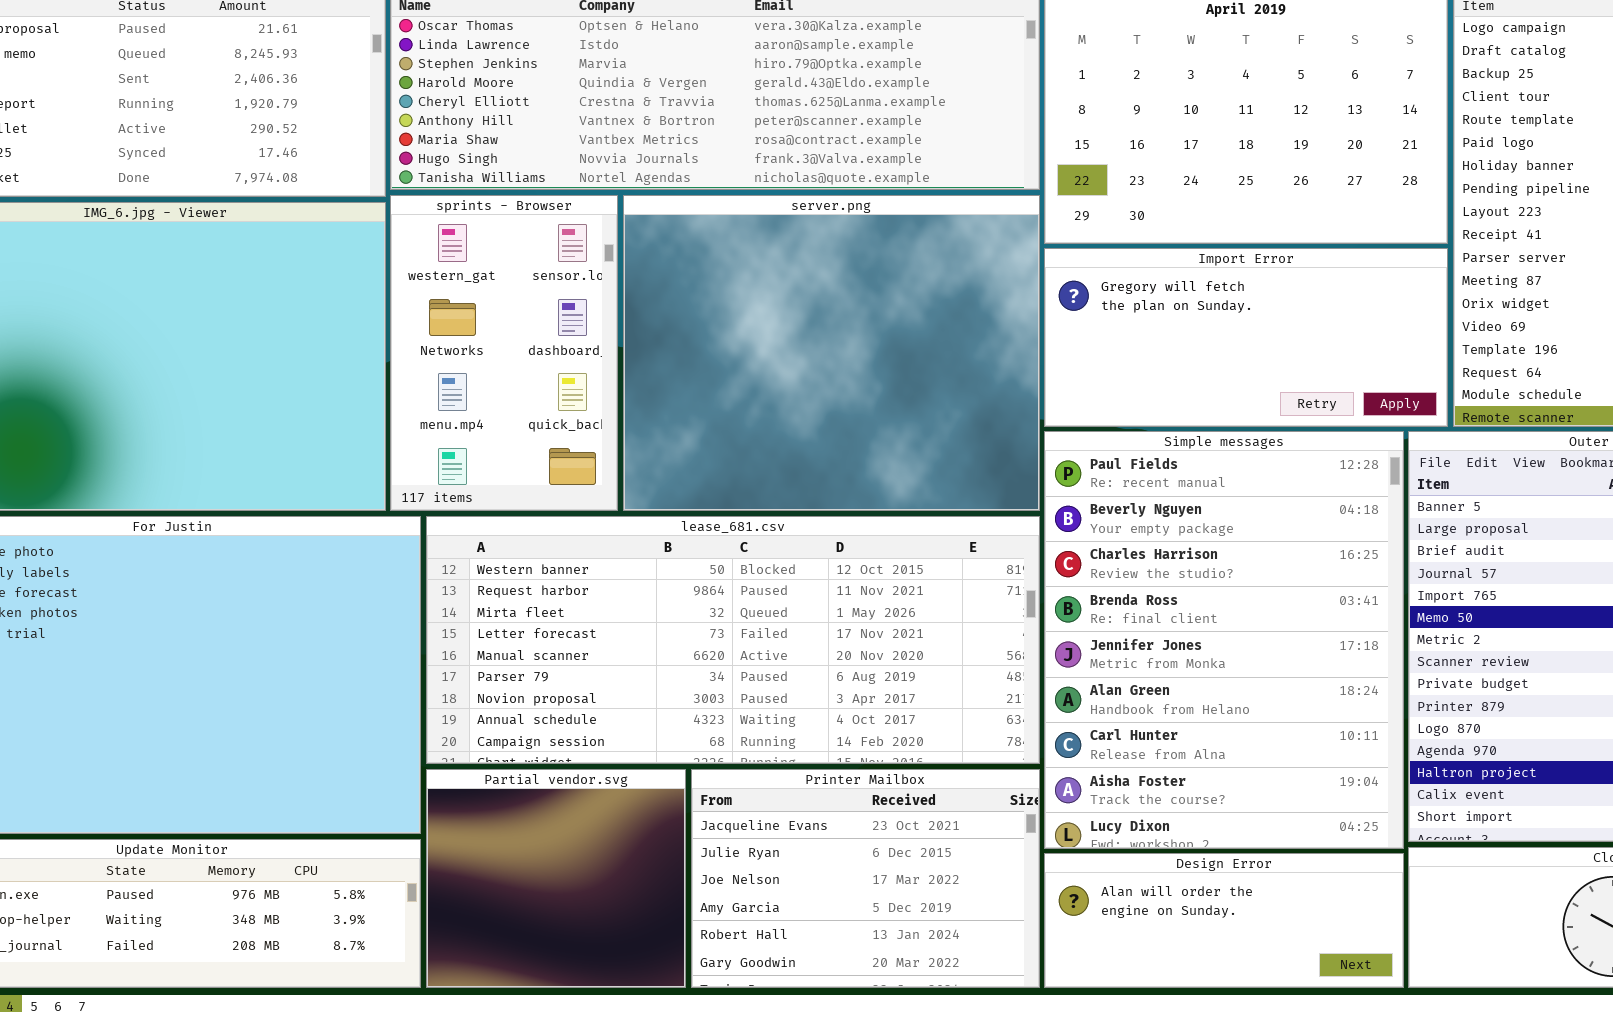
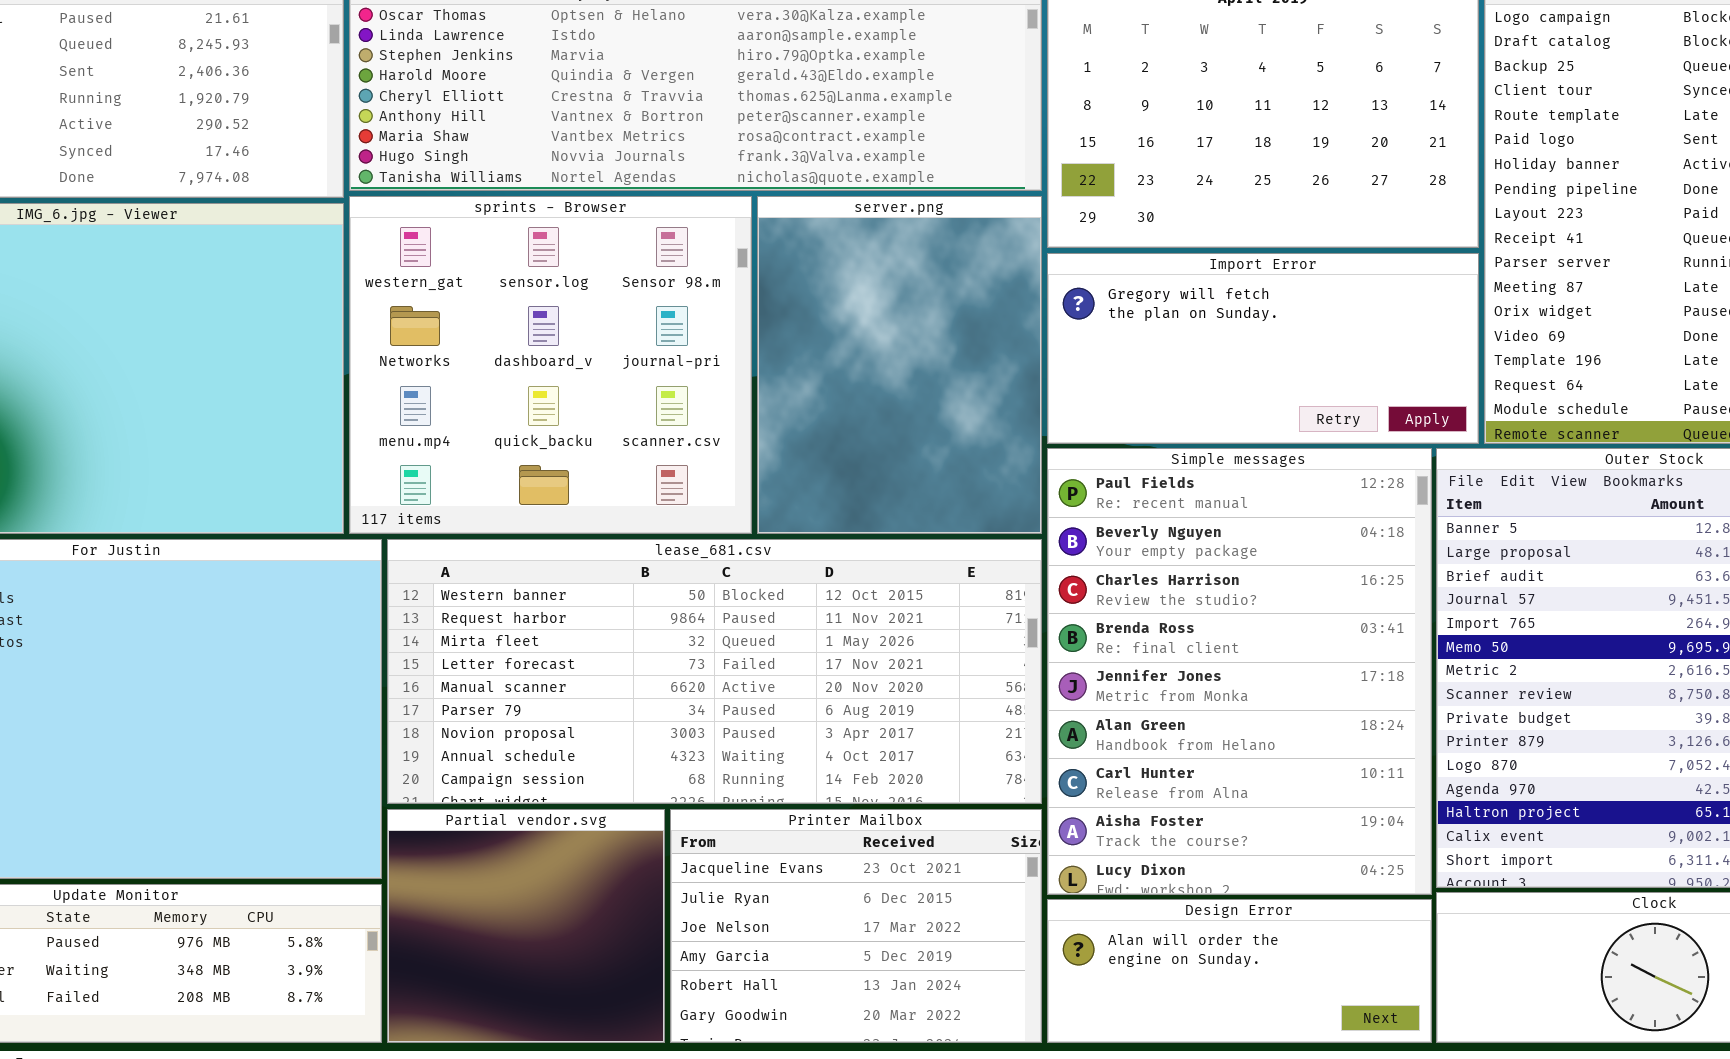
sprints - Browser: [390,195,618,511] -> [349,196,752,534], resized
server.png: [623,195,1040,511] -> [757,196,1042,534], resized

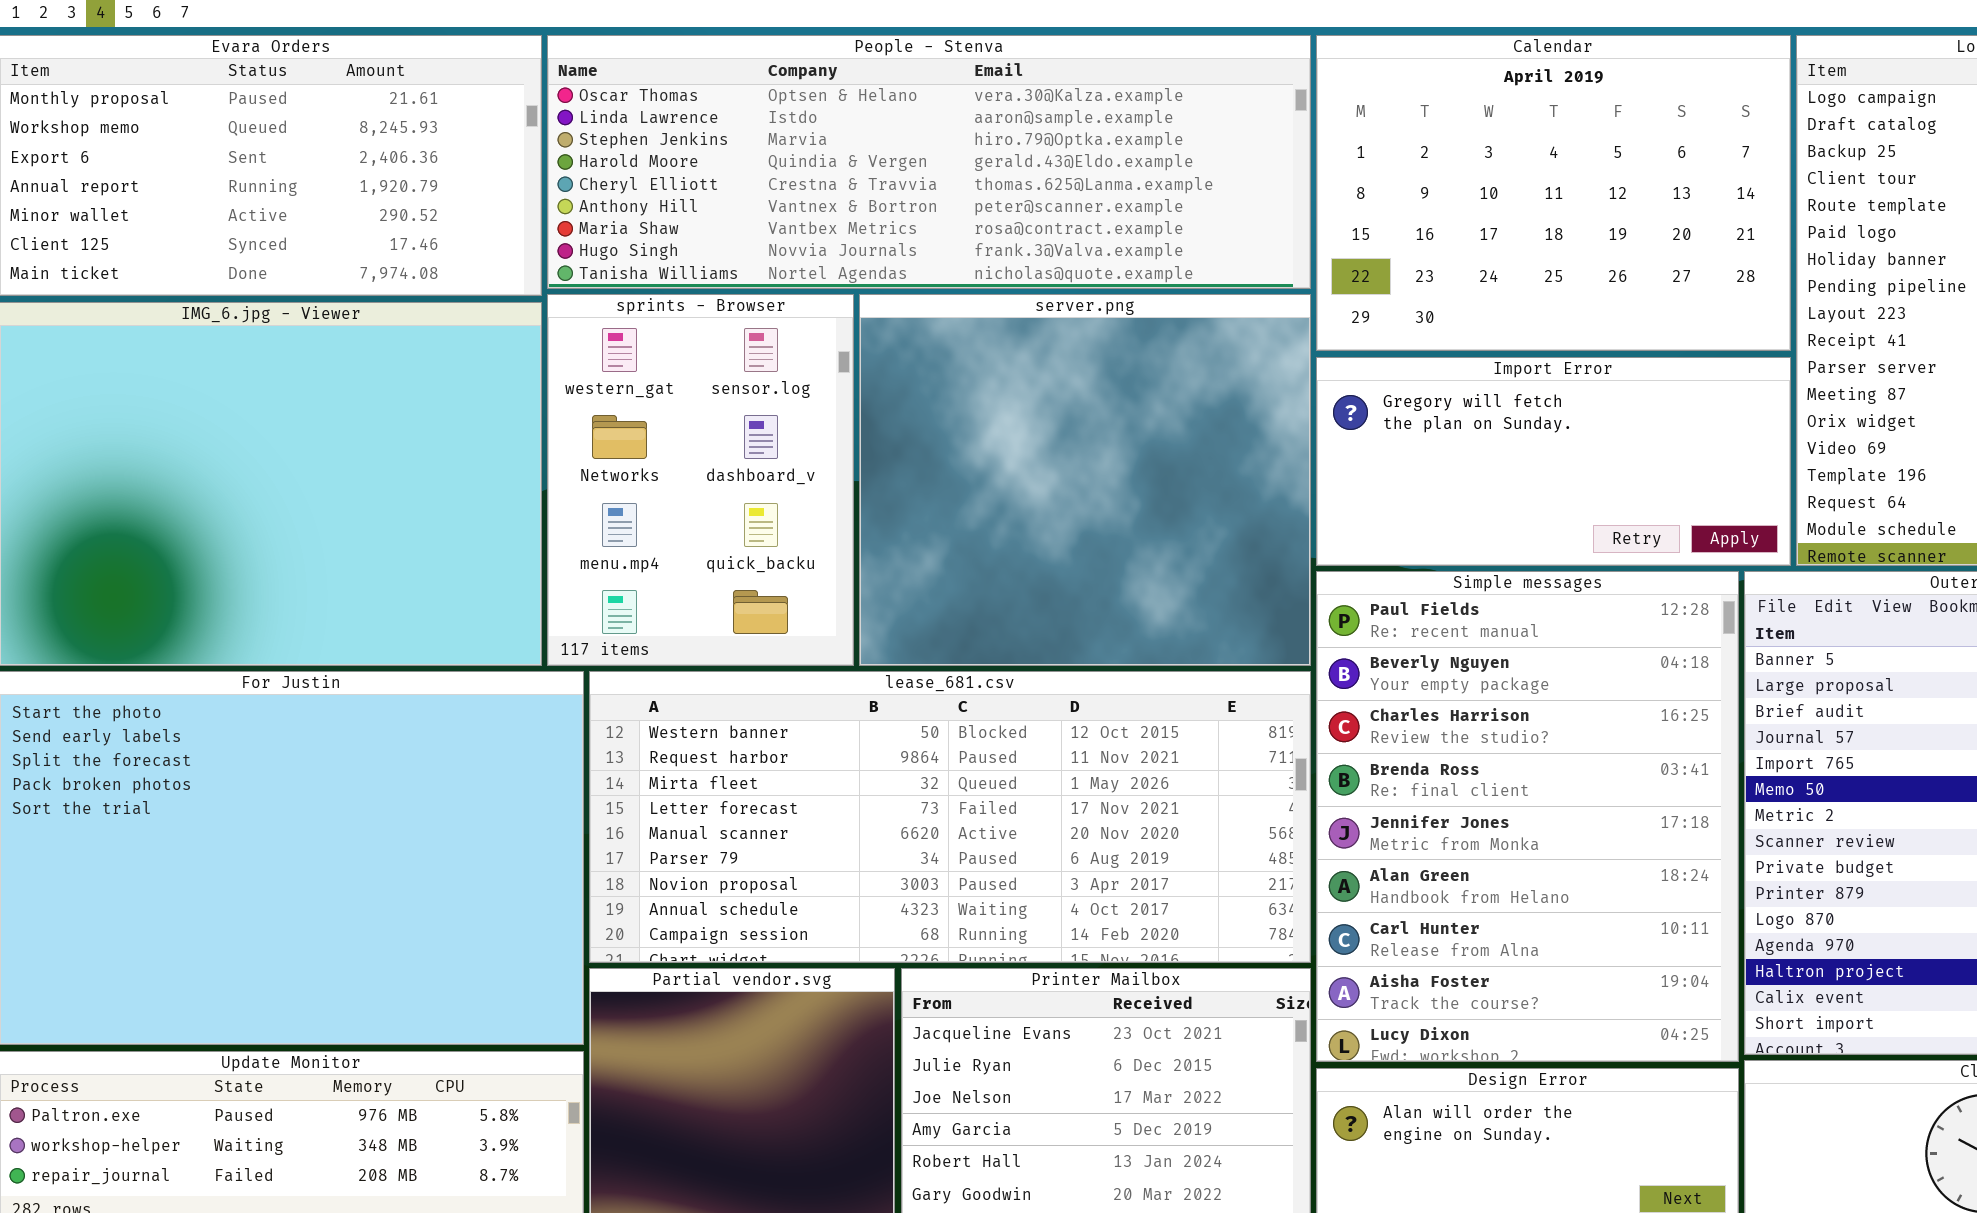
sprints - Browser: [349,196,752,534] -> [547,294,854,666], resized
server.png: [757,196,1042,534] -> [859,294,1311,666], resized

